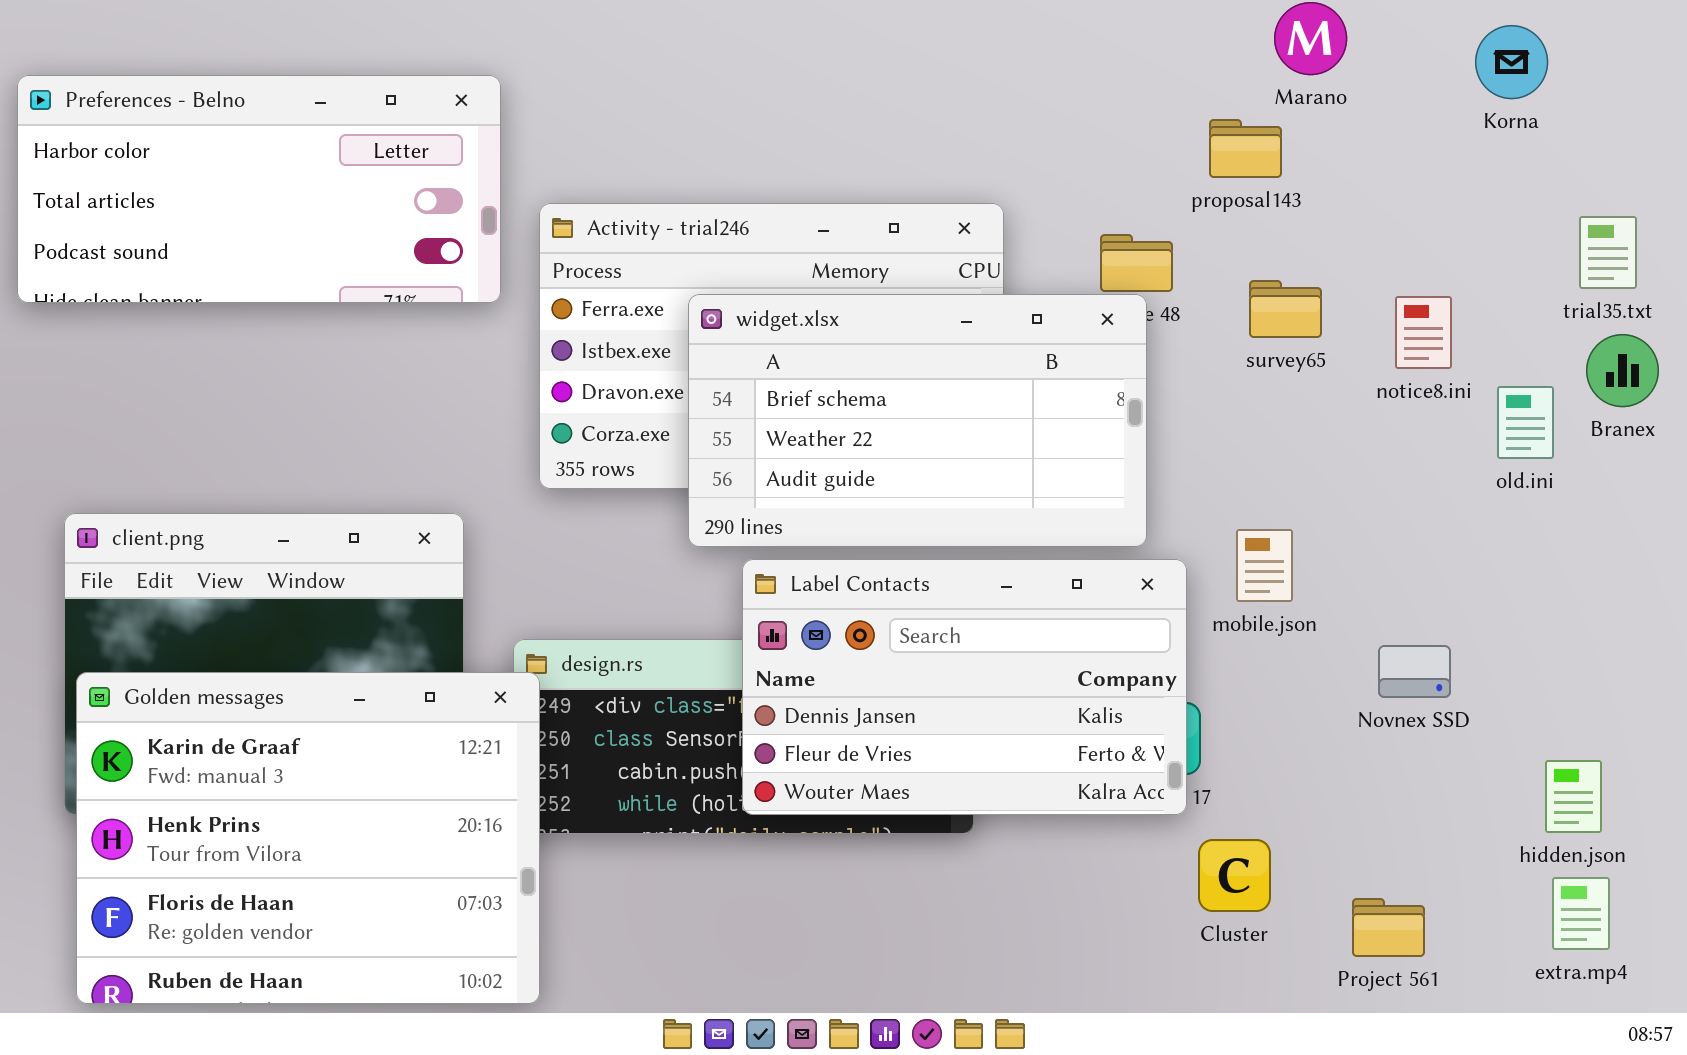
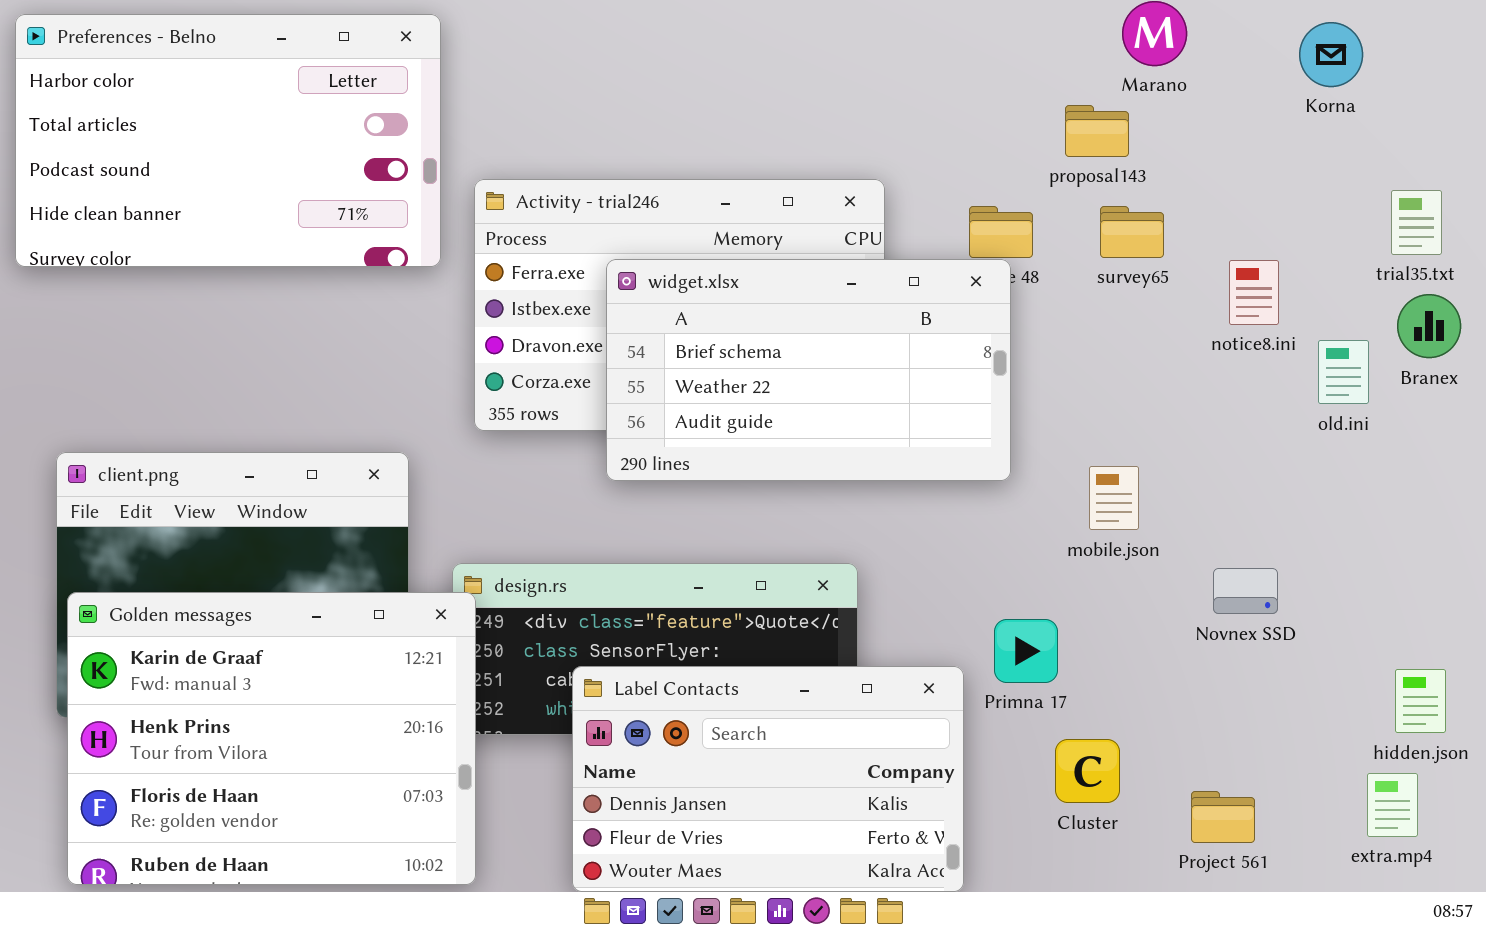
Preferences - Belno: [17,75,501,303] -> [15,14,441,267], resized
survey65: [1249,280,1322,338] -> [1100,206,1164,258], moved
Label Contacts: [742,559,1187,815] -> [572,666,964,892], moved
hidden.json: [1545,760,1602,833] -> [1395,669,1446,733], moved

